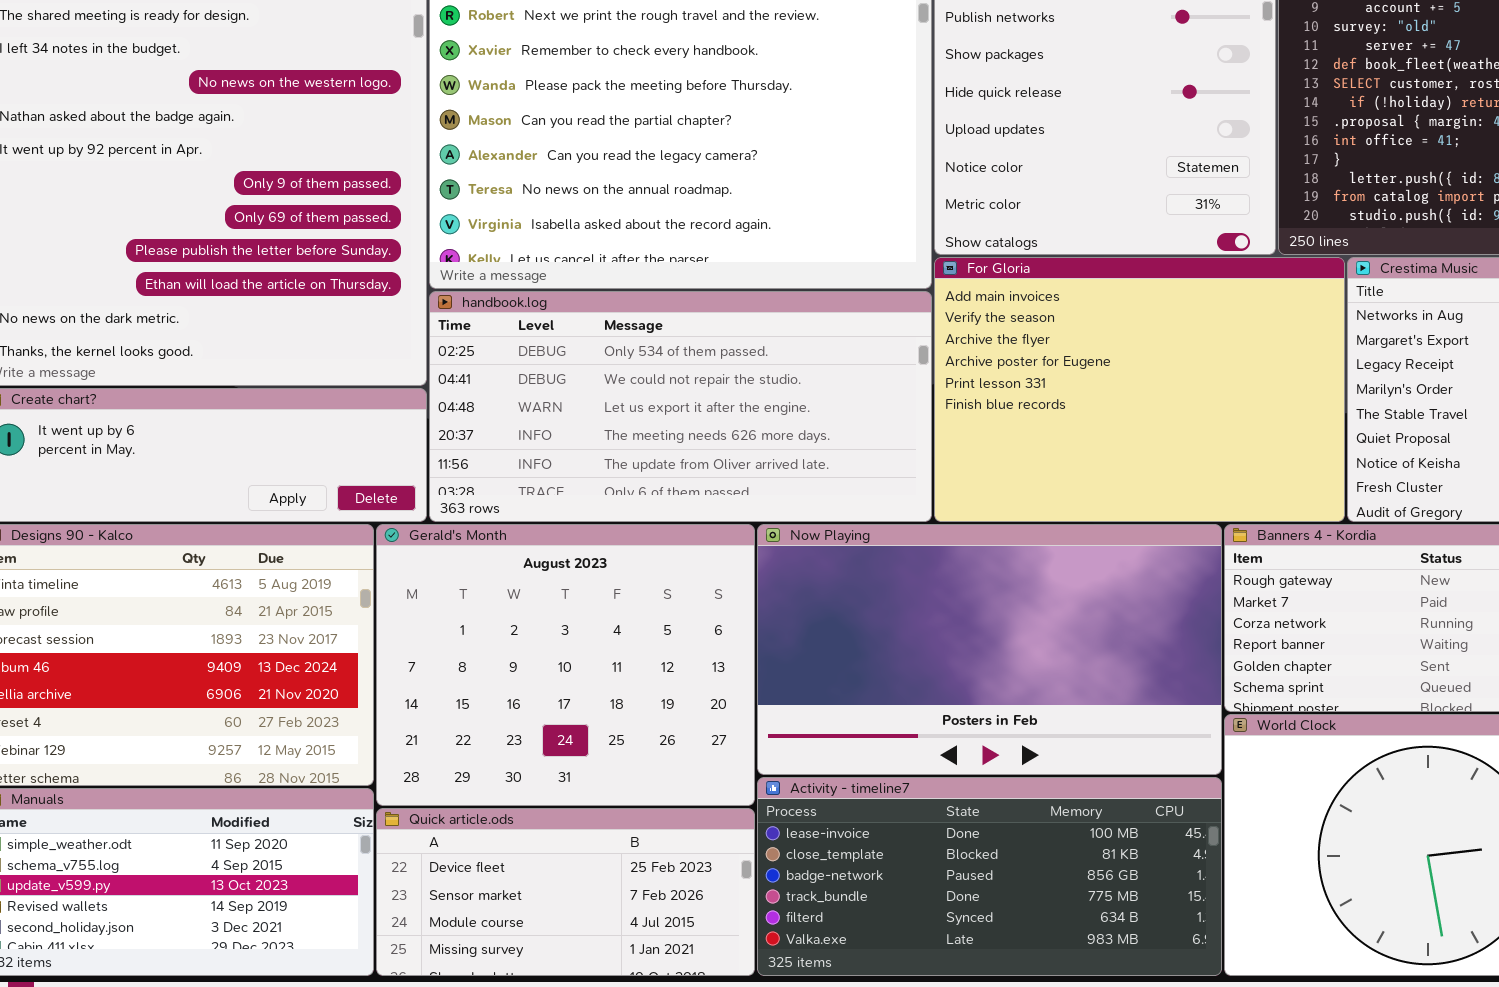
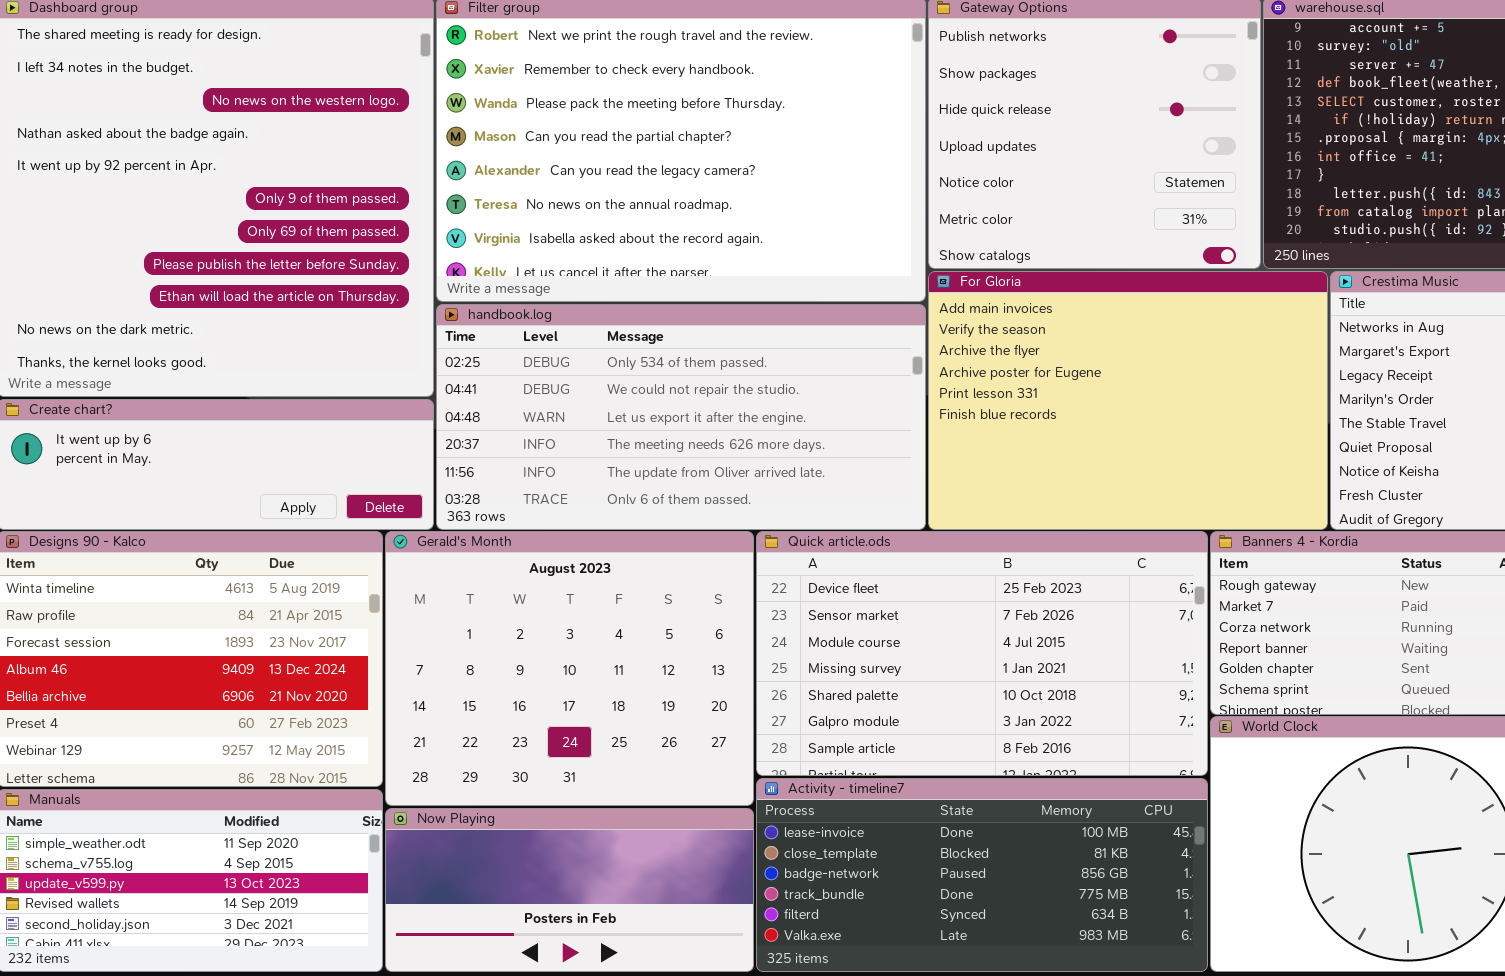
Now Playing: [757,524,1222,775] -> [385,808,754,972], moved, resized
Quick article.ods: [376,808,755,976] -> [756,531,1208,776], moved, resized

